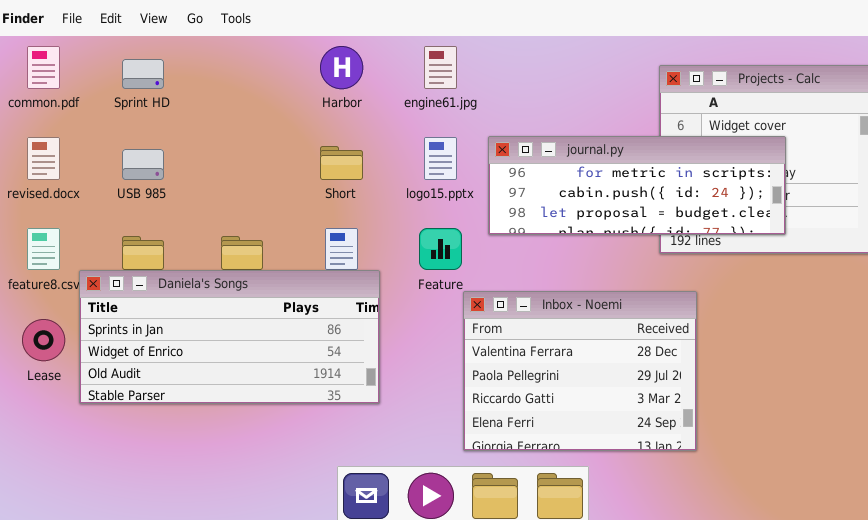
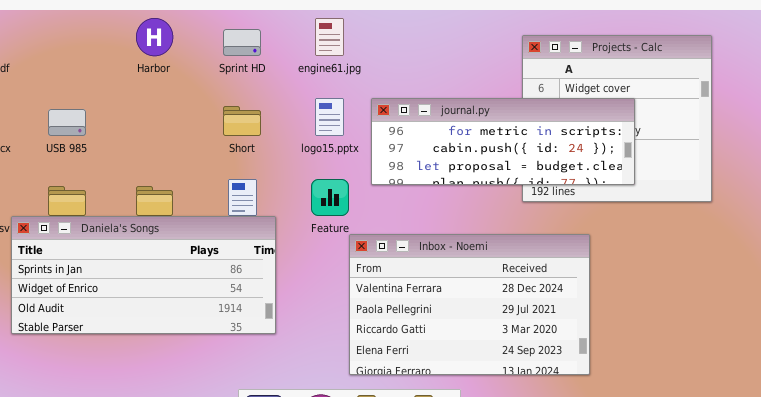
Harbor: [320,46,363,89] -> [136,18,173,56], moved
Sprint HD: [122,59,164,89] -> [223,29,261,56], moved
Inbox - Noemi: [463,291,697,451] -> [349,234,590,375], resized

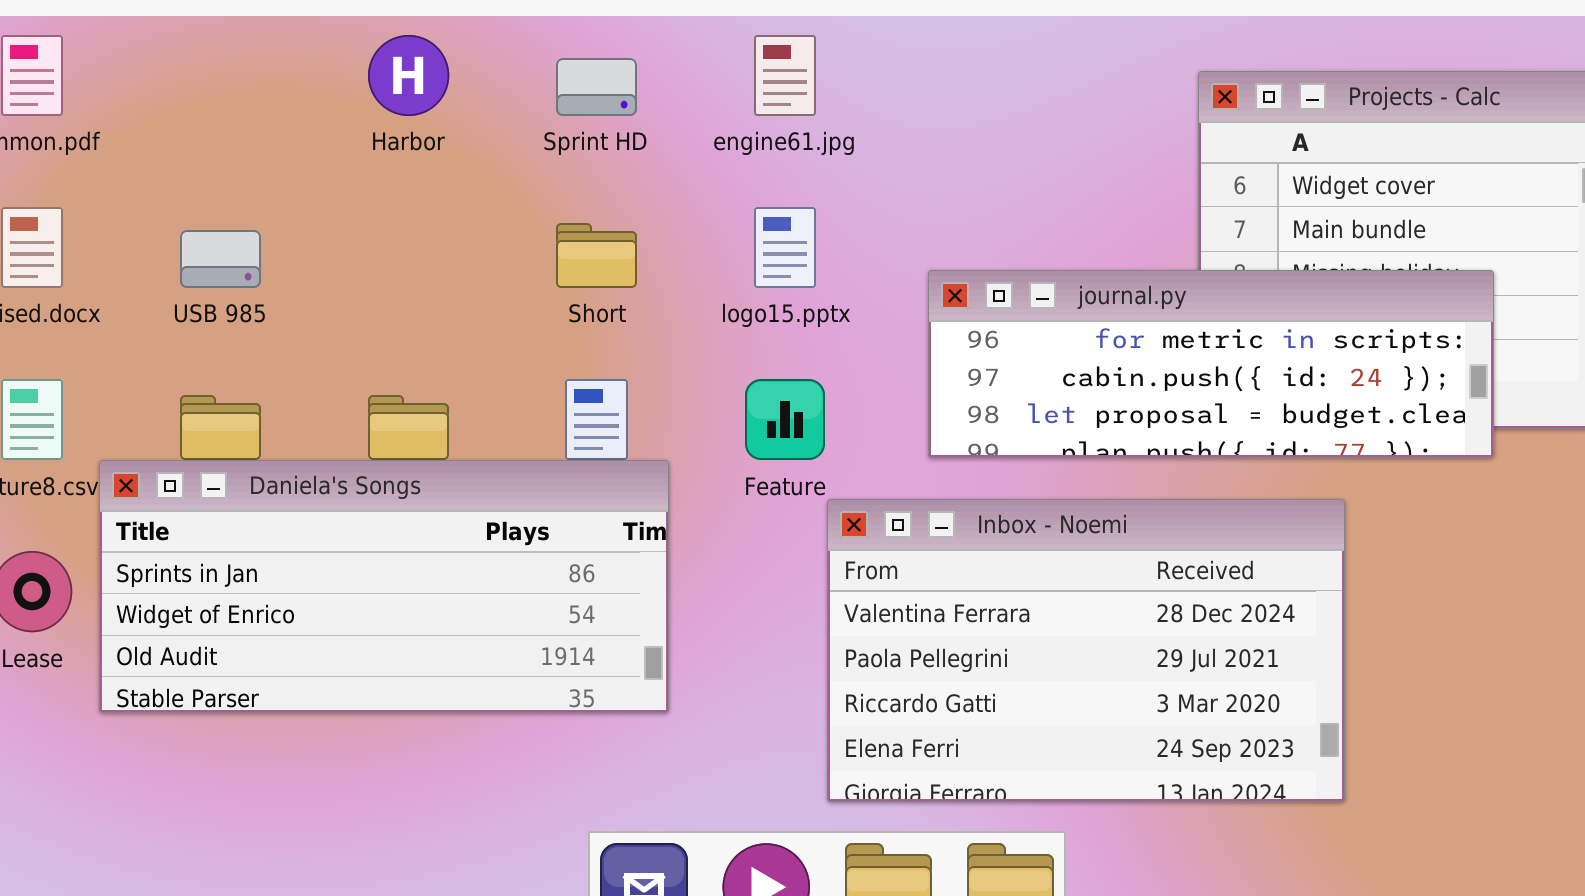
journal.py: [371,98,635,185] -> [928,270,1494,458], moved

